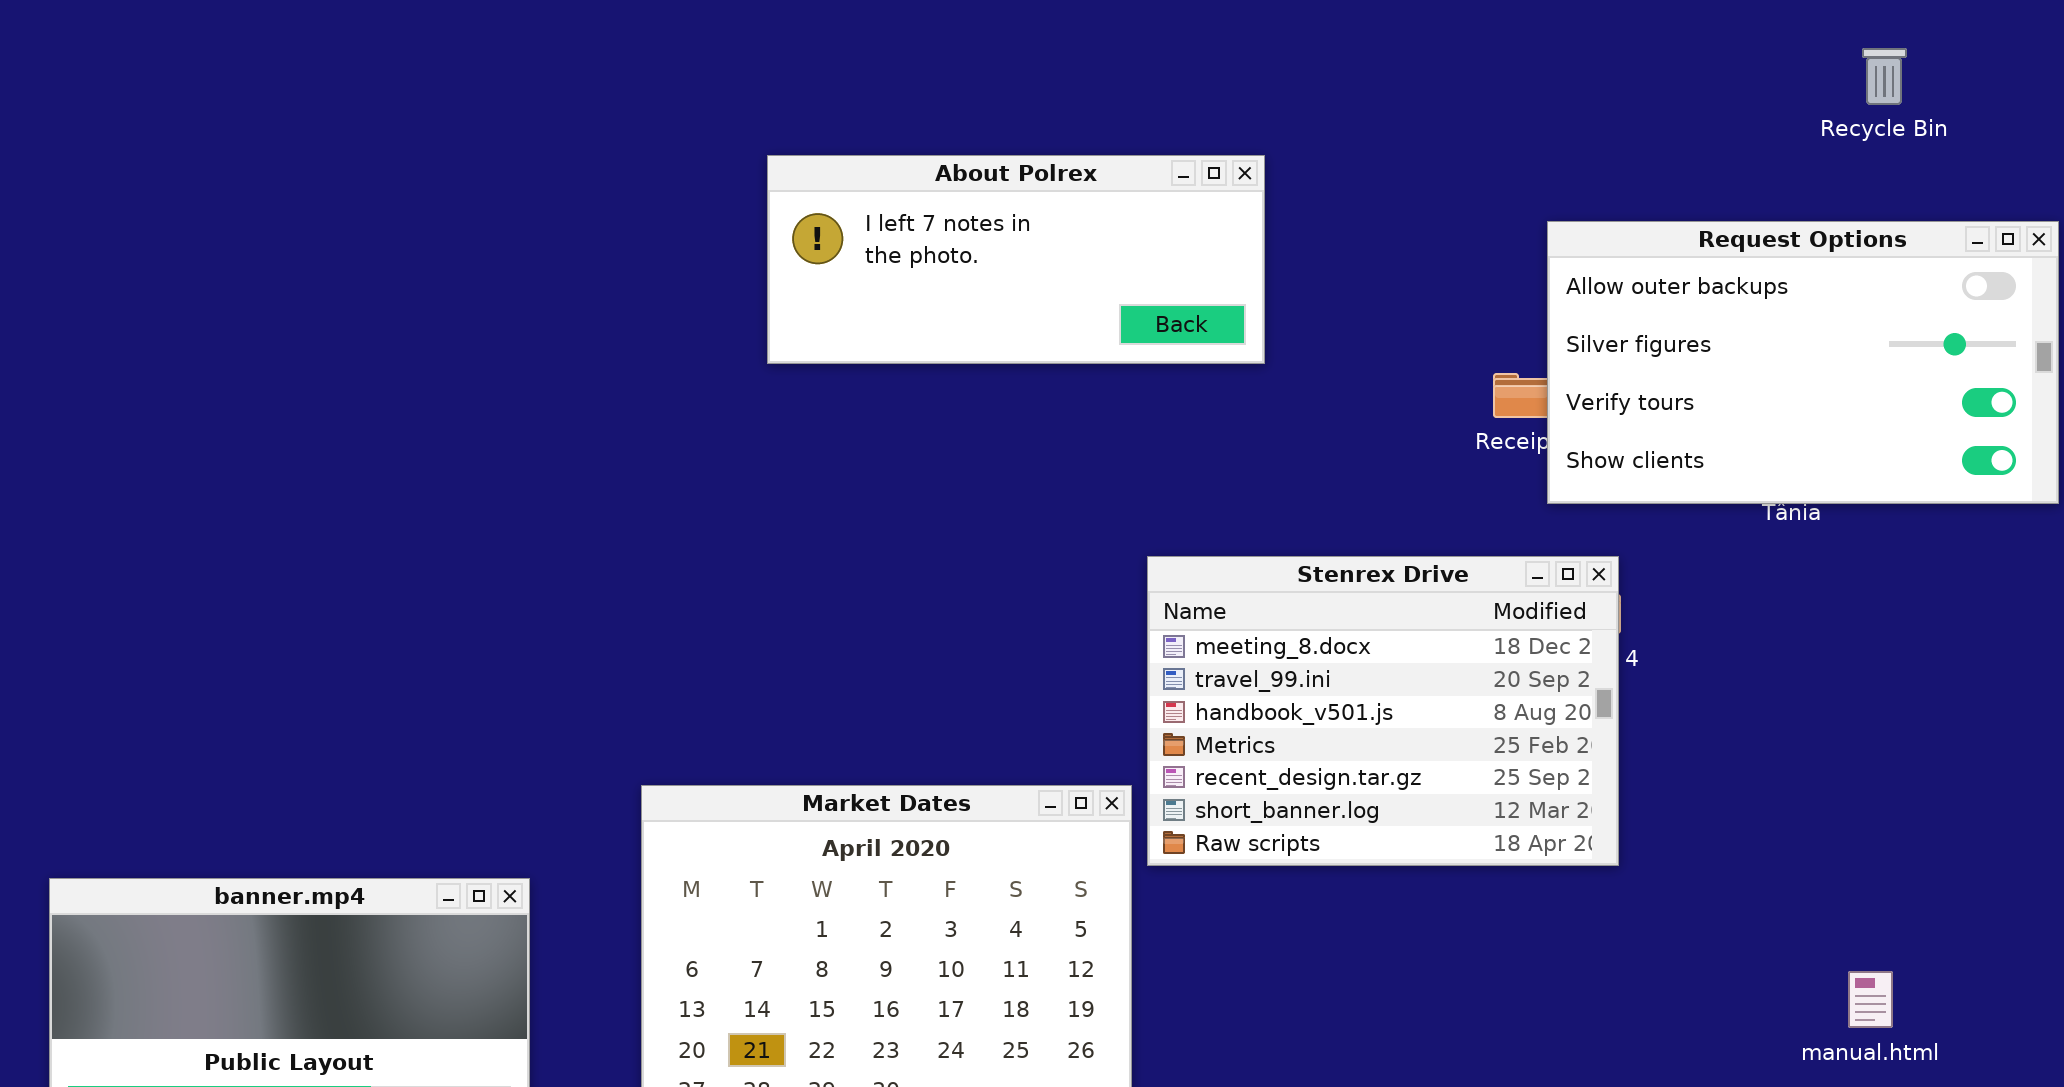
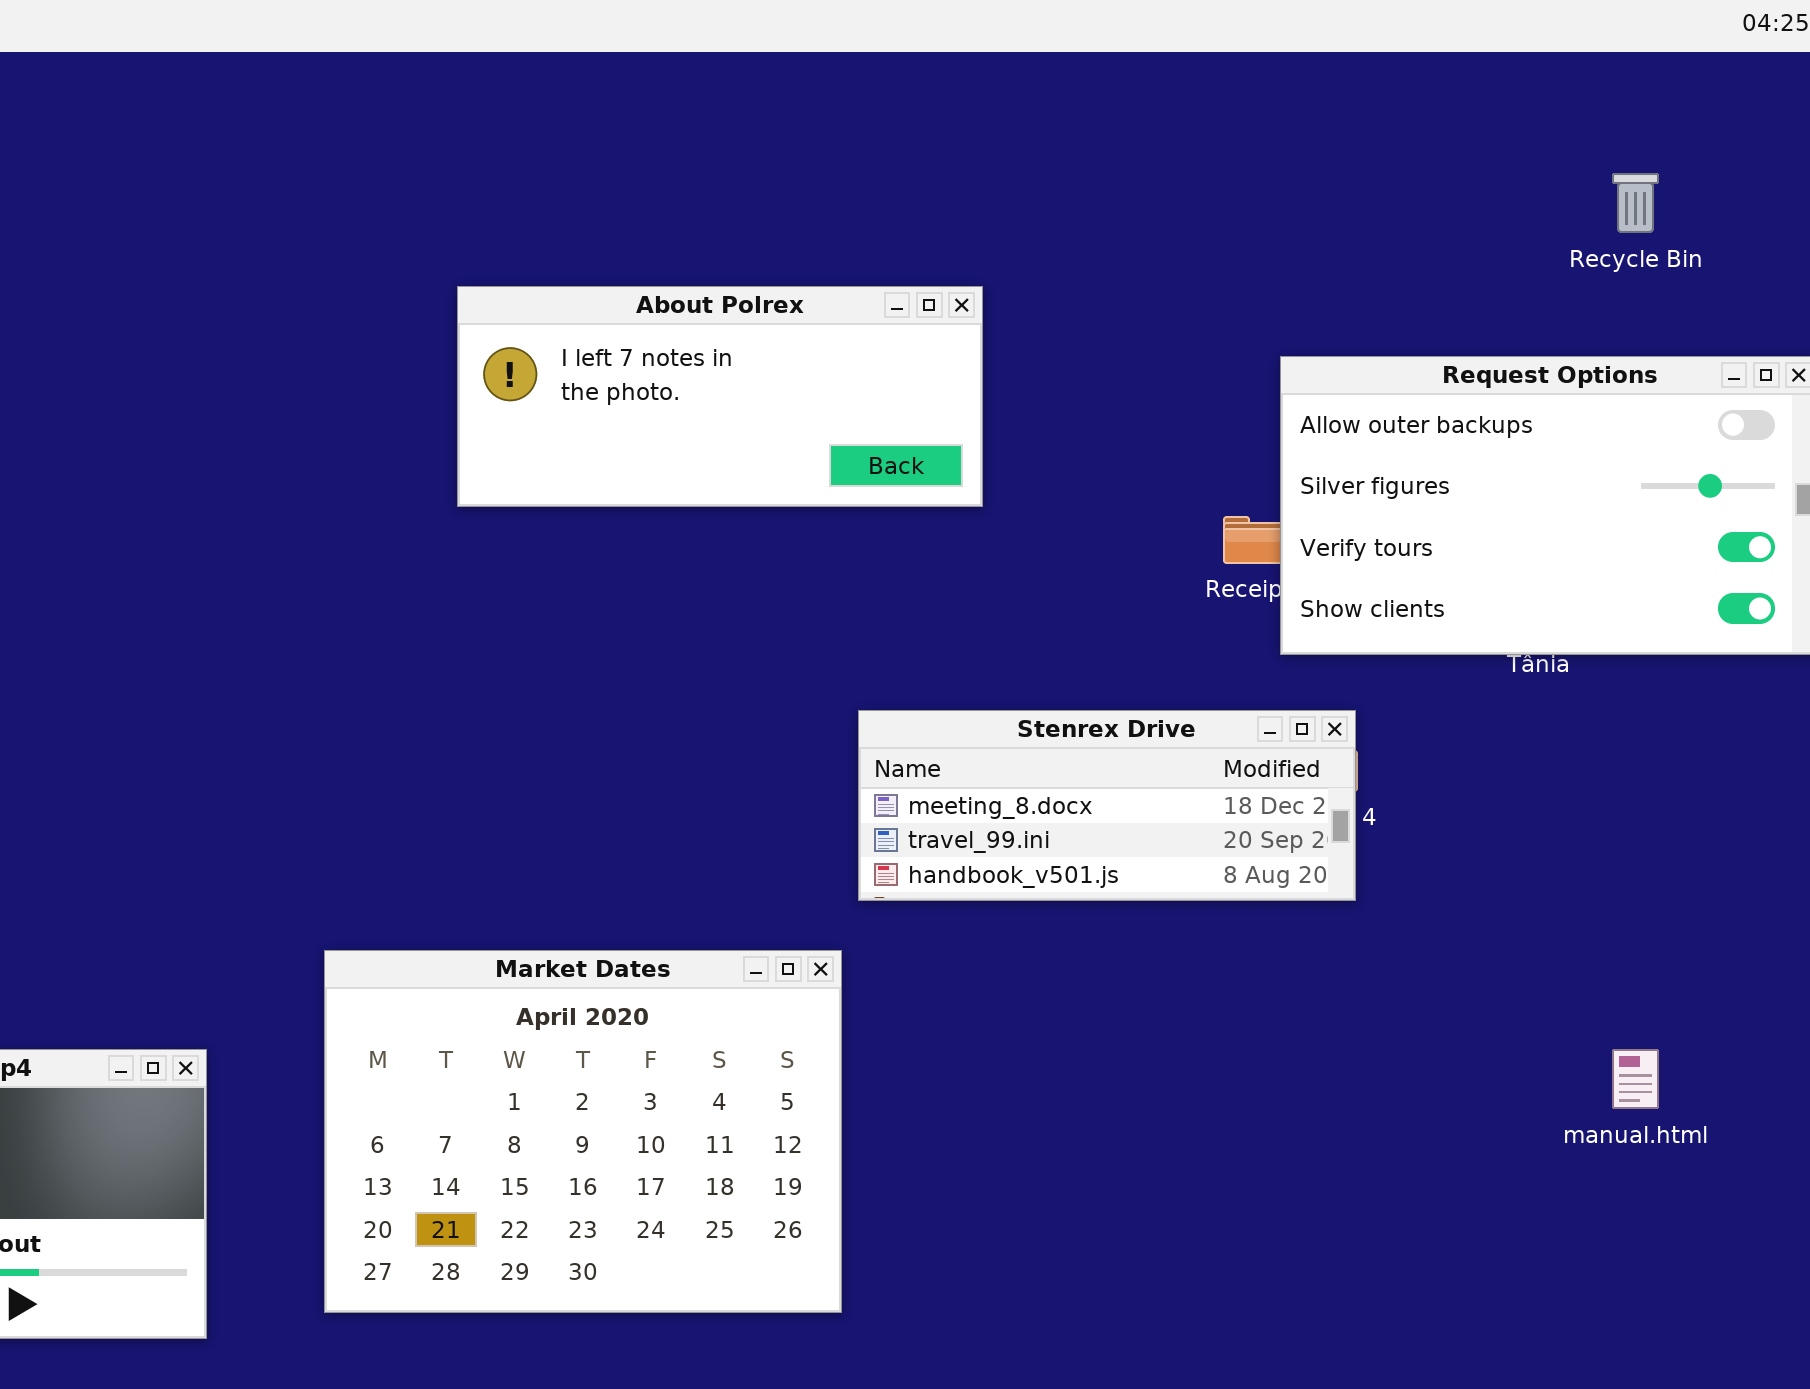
Stenrex Drive: [1147,556,1619,866] -> [858,710,1356,901], resized
manual.html: [1848,971,1893,1028] -> [1612,1049,1659,1109], moved

